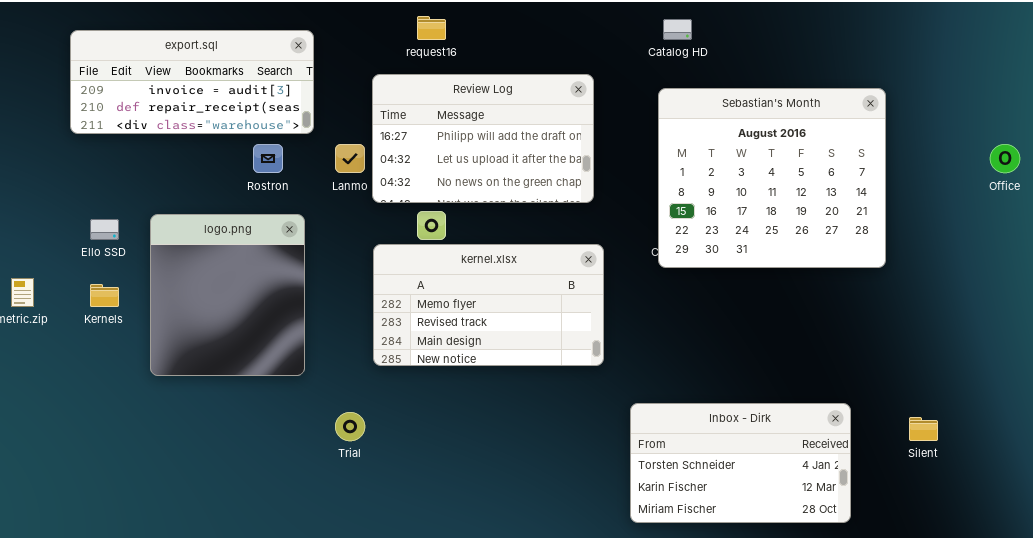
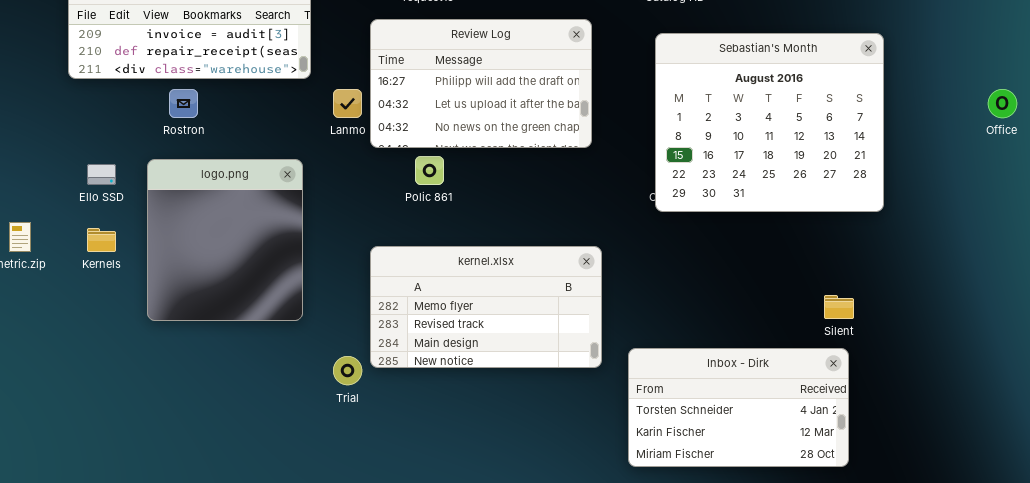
Rostron: [253,144,283,173] -> [169,89,198,118], moved
kernel.xlsx: [373,244,604,366] -> [370,246,602,368], moved
Silent: [909,417,938,441] -> [824,295,854,319], moved

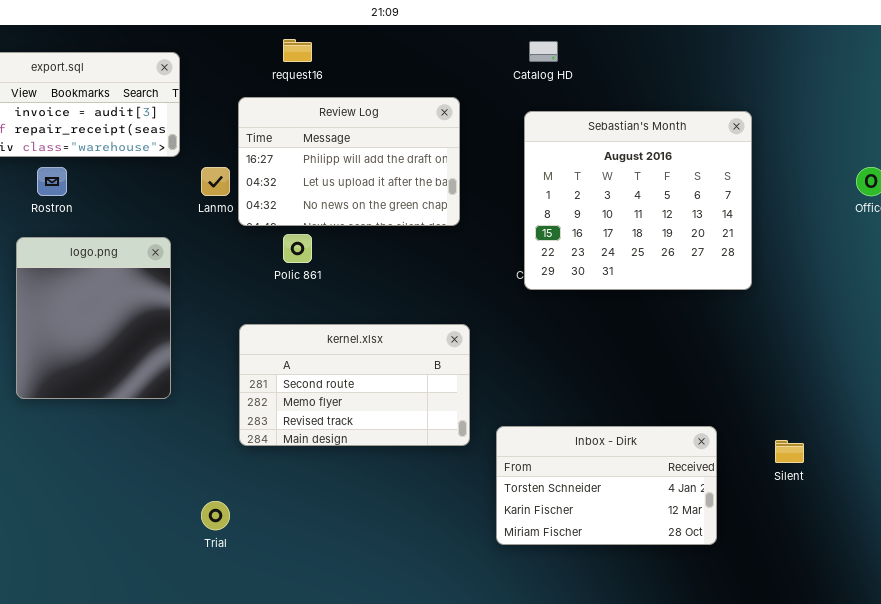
kernel.xlsx: [370,246,602,368] -> [239,324,470,446], scrolled up 1 row
Silent: [824,295,854,319] -> [775,440,804,463], moved
Trial: [333,356,362,385] -> [201,501,230,530], moved

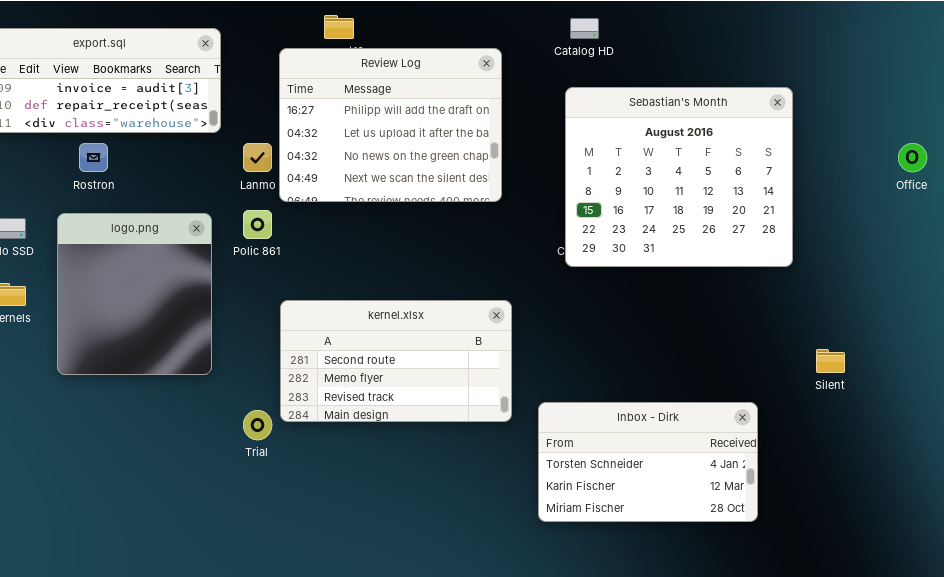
Review Log: [238,97,460,226] -> [279,48,502,202], resized
Polic 861: [283,234,312,263] -> [243,210,272,239], moved
Silent: [775,440,804,463] -> [816,349,845,373], moved
Trial: [201,501,230,530] -> [243,410,272,440], moved

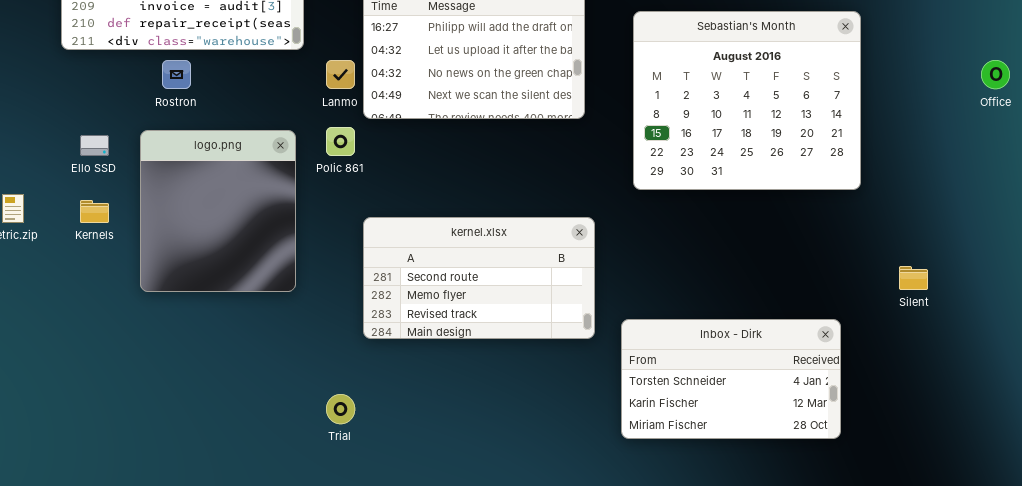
Sebastian's Month: [565,87,793,267] -> [633,11,861,190], moved
Trial: [243,410,272,440] -> [326,394,355,424], moved

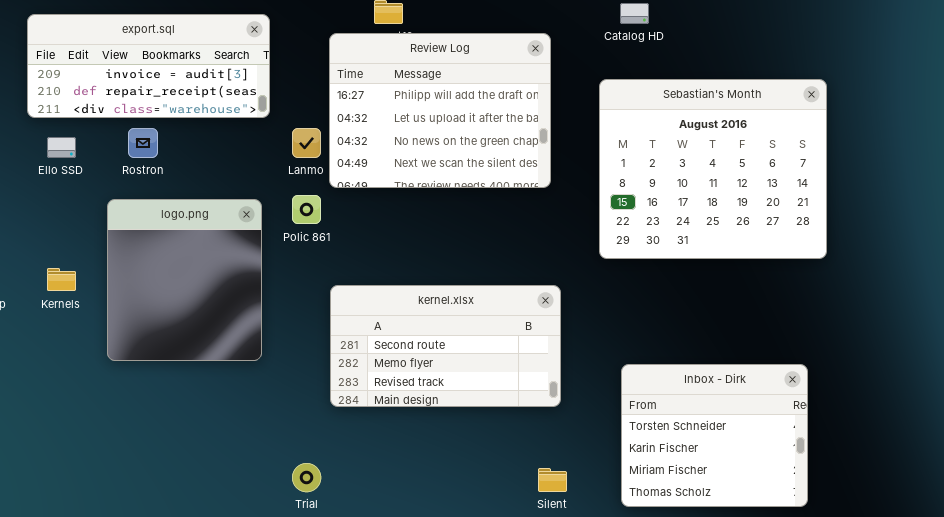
Ello SSD: [80,135,109,156] -> [47,137,76,158], moved
Silent: [899,266,928,290] -> [538,468,567,492], moved
Inbox - Dirk: [621,319,841,439] -> [621,364,808,507], resized

